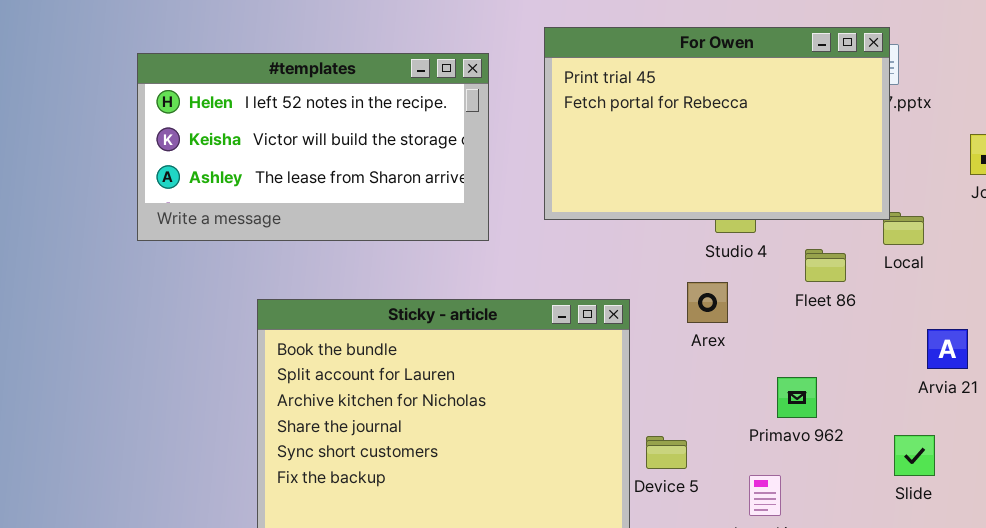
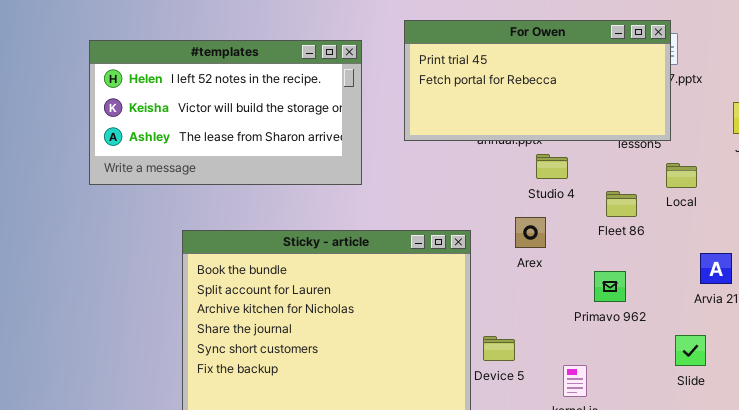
For Owen: [544,27,890,220] -> [404,20,671,141], resized
Primavo 962: [777,377,817,418] -> [594,271,626,302], moved

